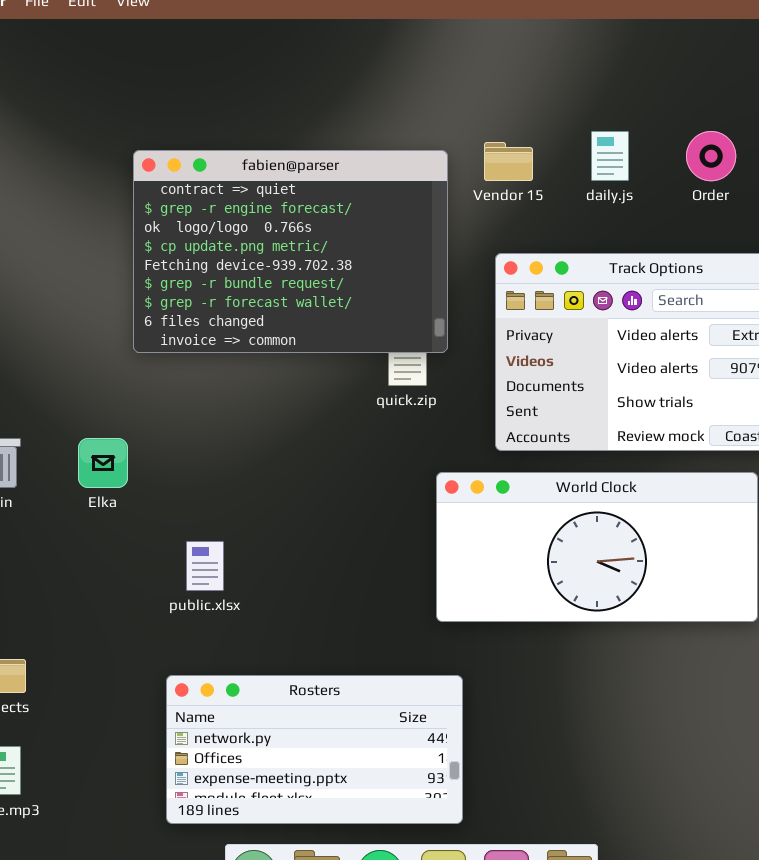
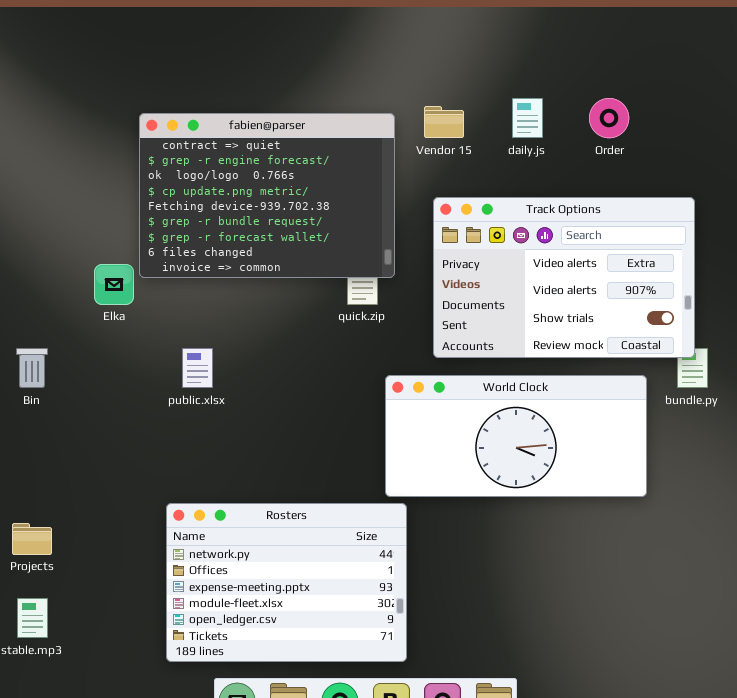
Elka: [78,438,128,488] -> [94,264,134,305], moved
public.xlsx: [186,541,224,591] -> [182,348,213,388], moved
Rosters: [166,675,463,824] -> [166,503,407,662], resized

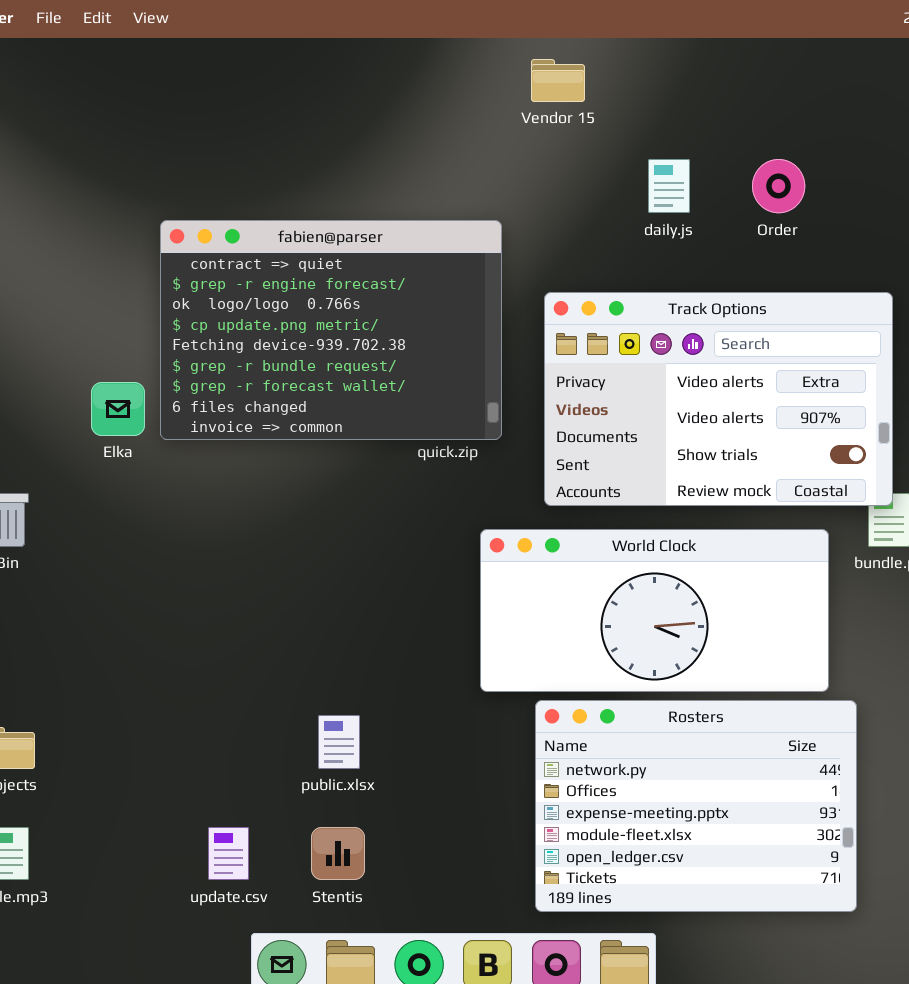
Vendor 15: [424,106,464,138] -> [531,59,585,102], moved
fabien@parser: [139,113,395,278] -> [160,220,502,440], moved
public.xlsx: [182,348,213,388] -> [318,715,360,769], moved
Rosters: [166,503,407,662] -> [535,700,857,912], moved

